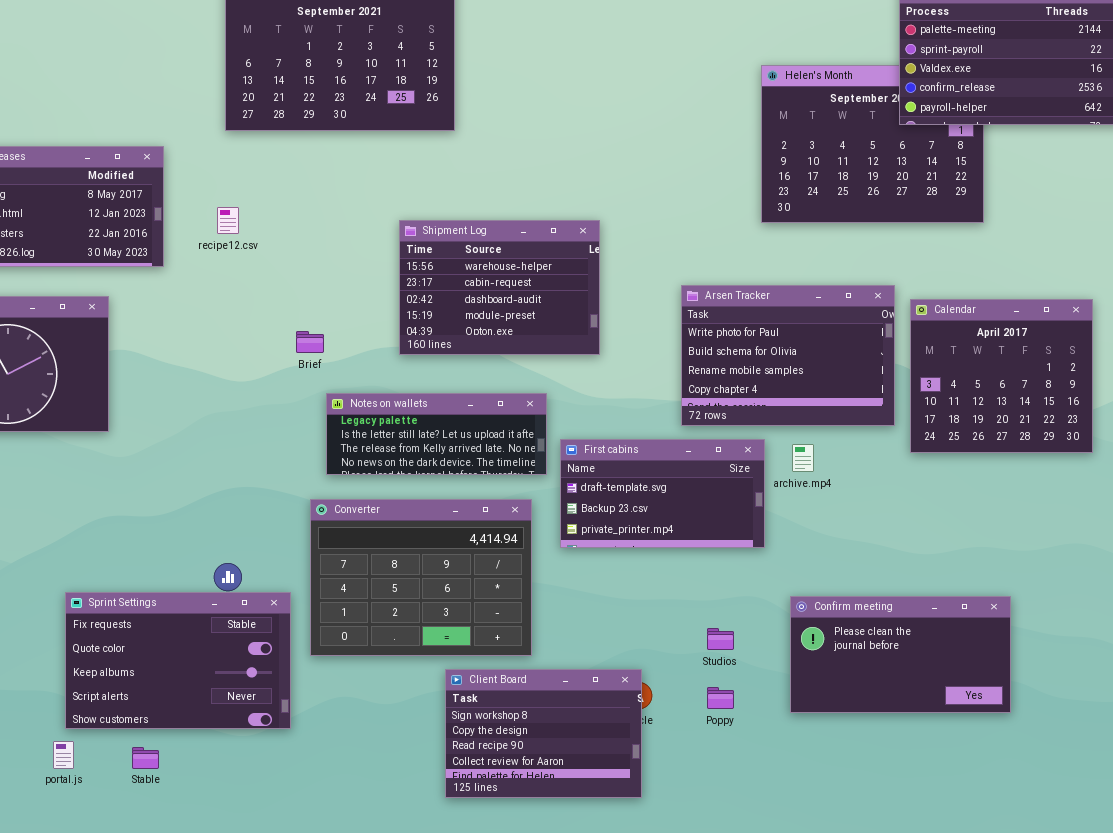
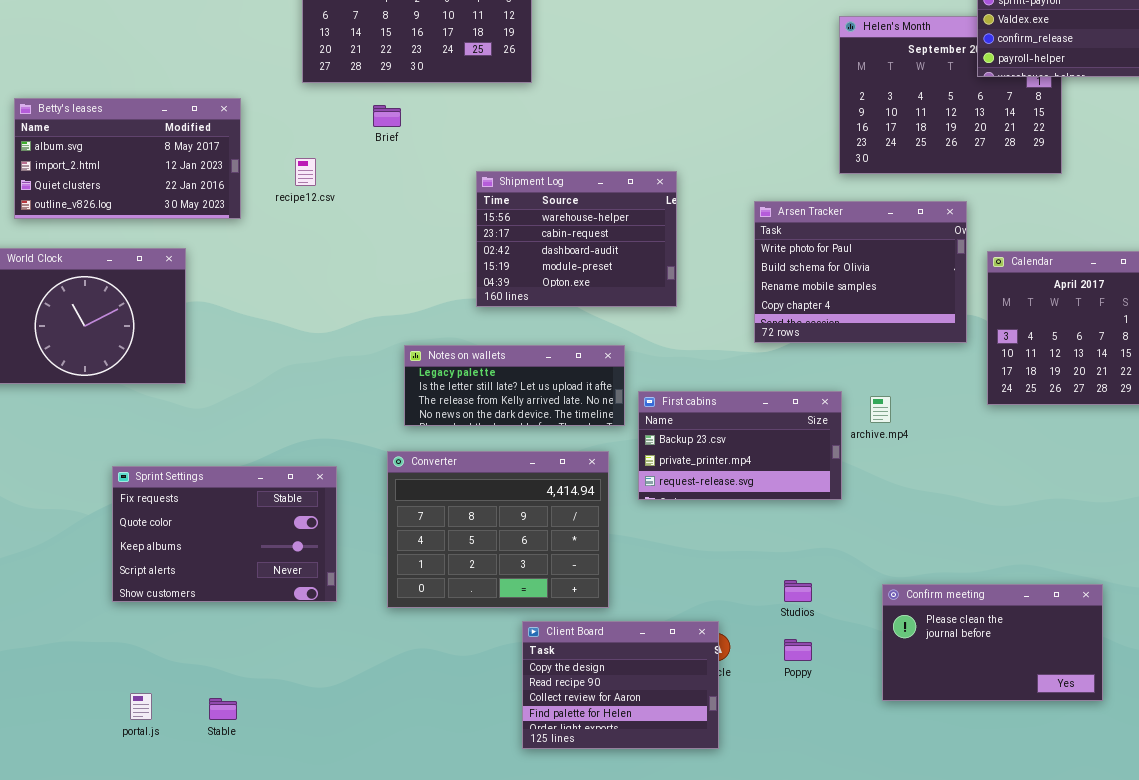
Arsen Tracker: [681,285,895,426] -> [754,201,967,343], moved
Brief: [296,331,324,353] -> [373,105,401,127], moved
First cabins: [560,439,765,548] -> [638,391,842,500], scrolled down 1 row
Sprint Settings: [65,592,291,729] -> [112,466,337,602], moved
Confirm meeting: [790,596,1011,713] -> [882,584,1103,701], moved
Client Board: [445,669,642,798] -> [522,621,719,749], scrolled down 1 row

